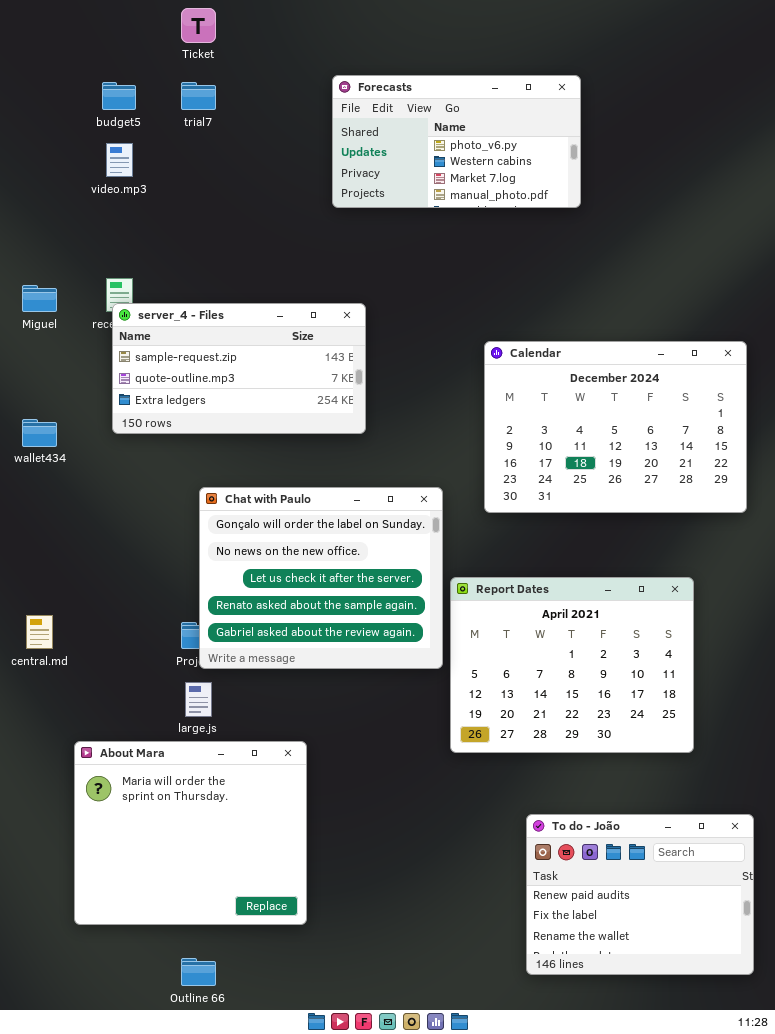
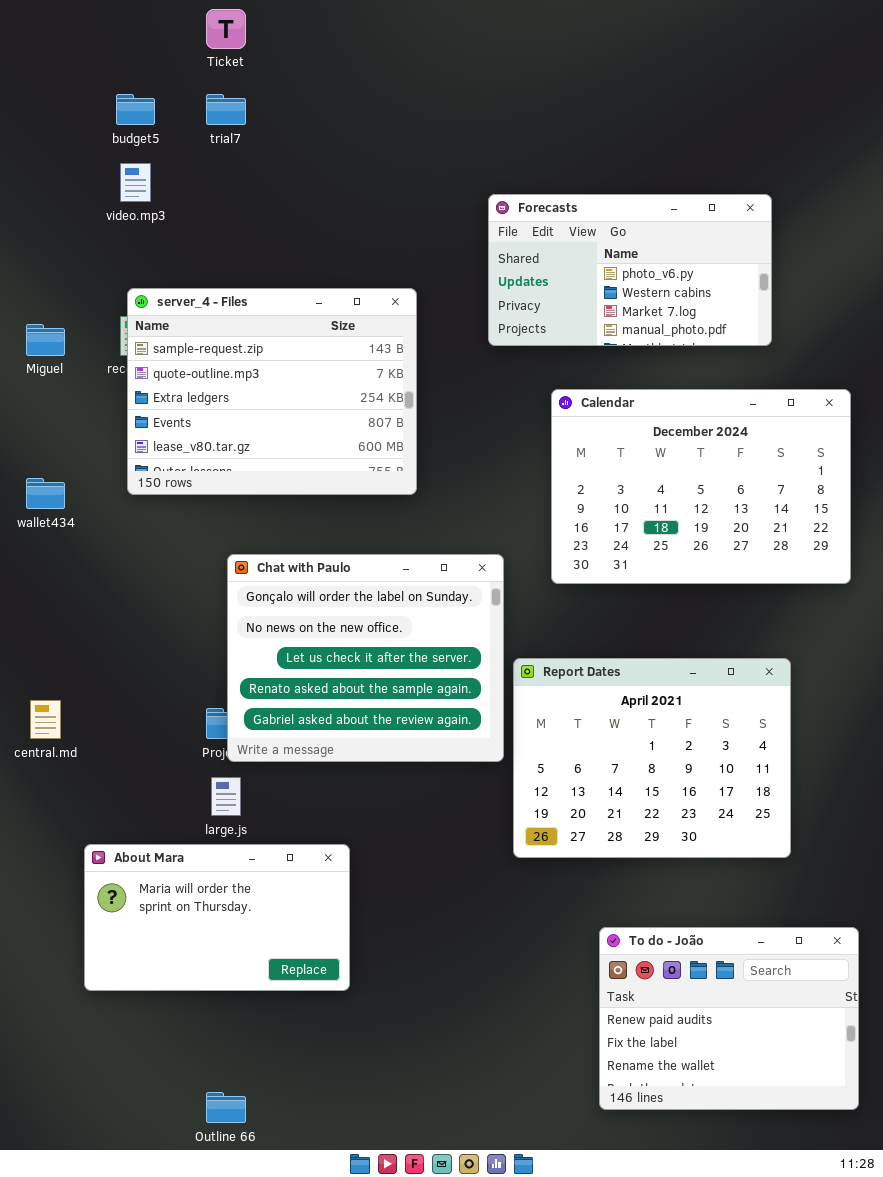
Forecasts: [332,75,581,208] -> [488,194,772,346], moved
server_4 - Files: [112,303,366,434] -> [127,288,417,495], resized
About Mara: [74,741,307,925] -> [84,844,350,991], resized

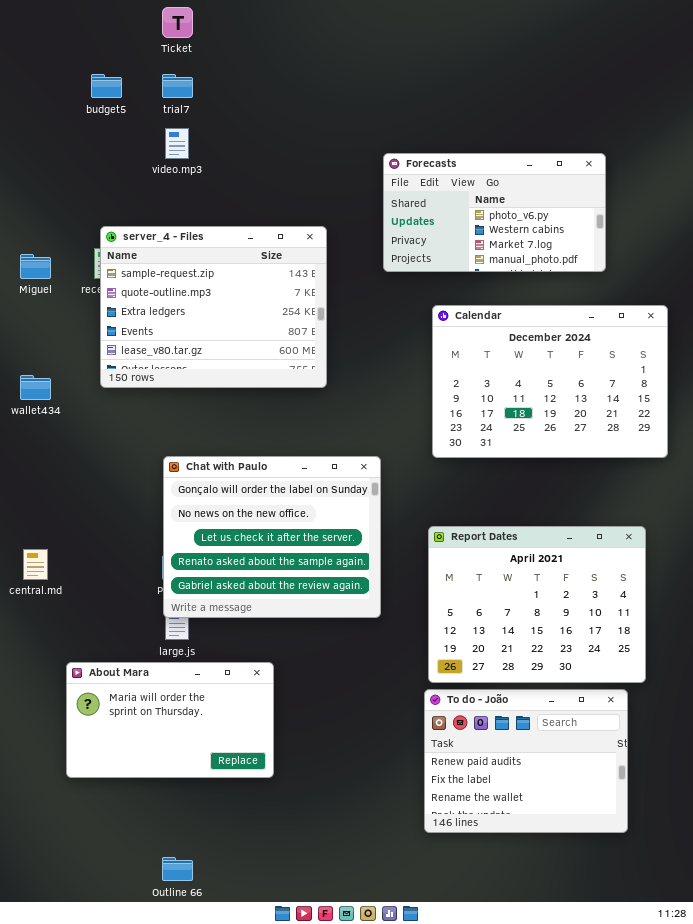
video.mp3: [120,163,151,202] -> [165,128,189,159], moved
Chat with Paulo: [227,554,504,762] -> [163,456,381,618], moved
Report Dates: [513,658,791,858] -> [428,526,646,683], moved
To do - João: [599,927,859,1110] -> [424,689,628,833], moved

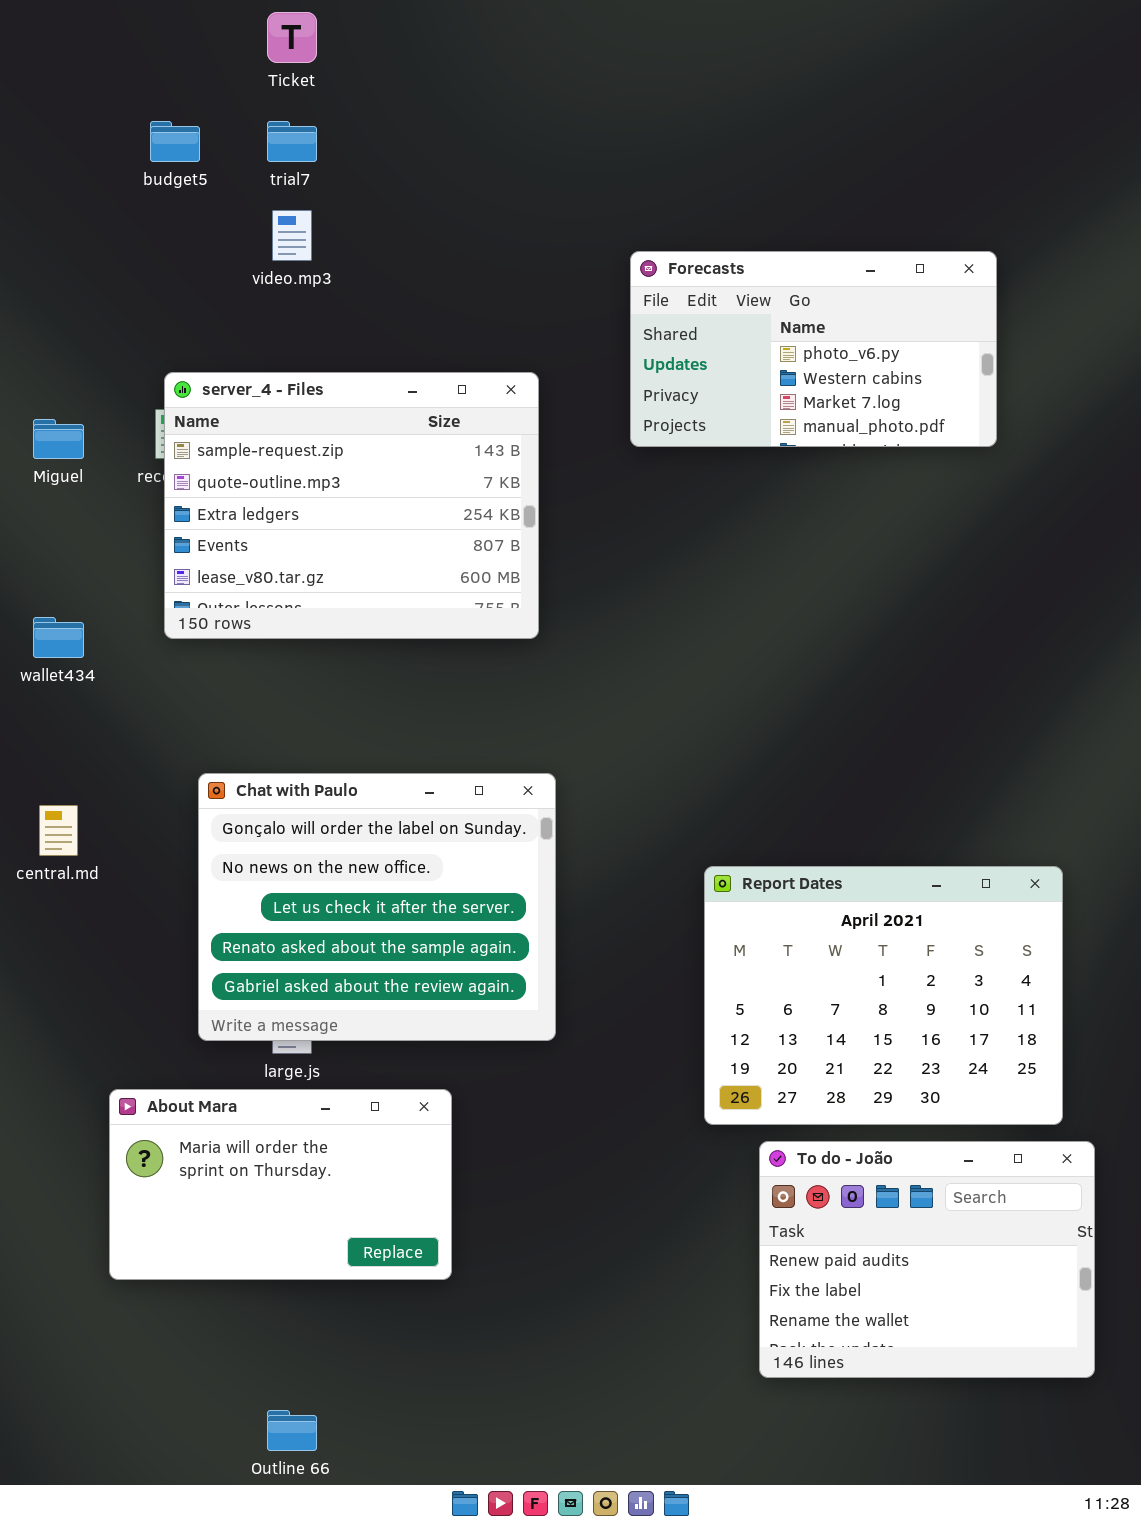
Calendar: [432,305,668,458] -> none, closed
Chat with Paulo: [163,456,381,618] -> [198,773,556,1041], moved
central.md: [23,549,48,580] -> [39,805,78,856], moved
To do - João: [424,689,628,833] -> [759,1141,1095,1378], moved

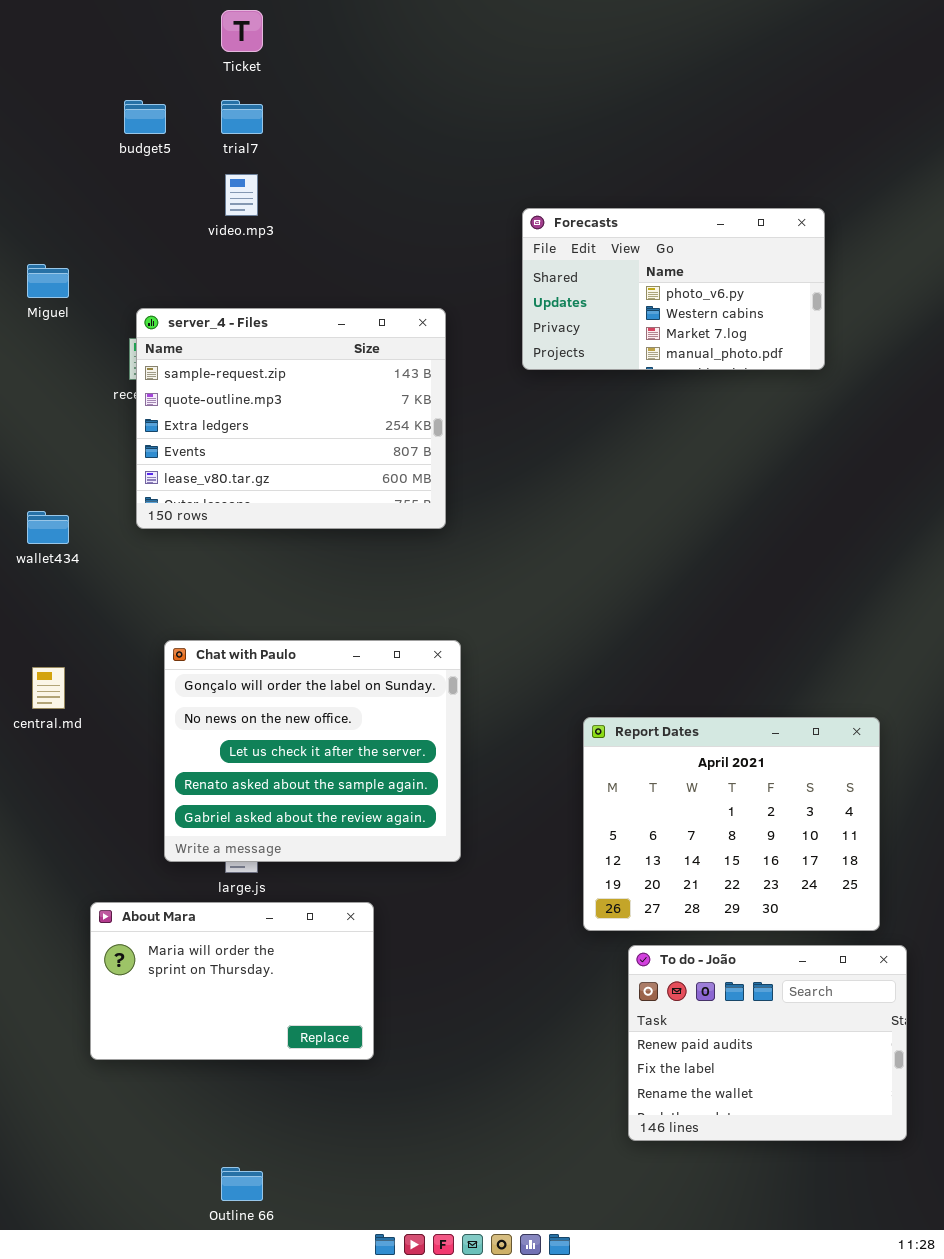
Miguel: [33,419,84,459] -> [27,264,69,298], moved

